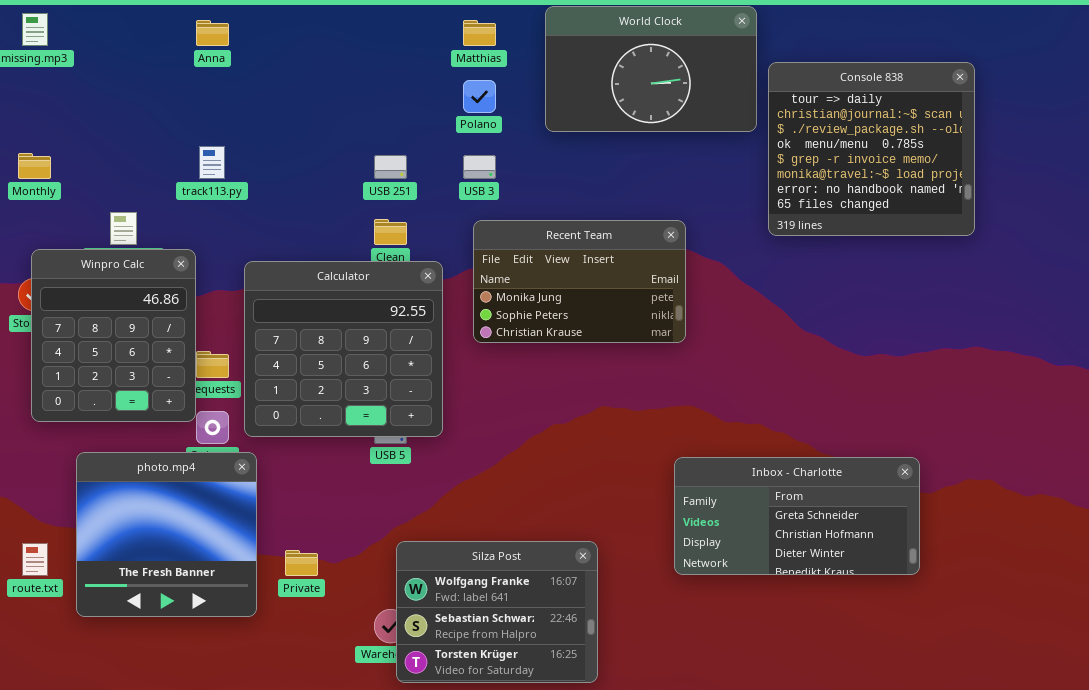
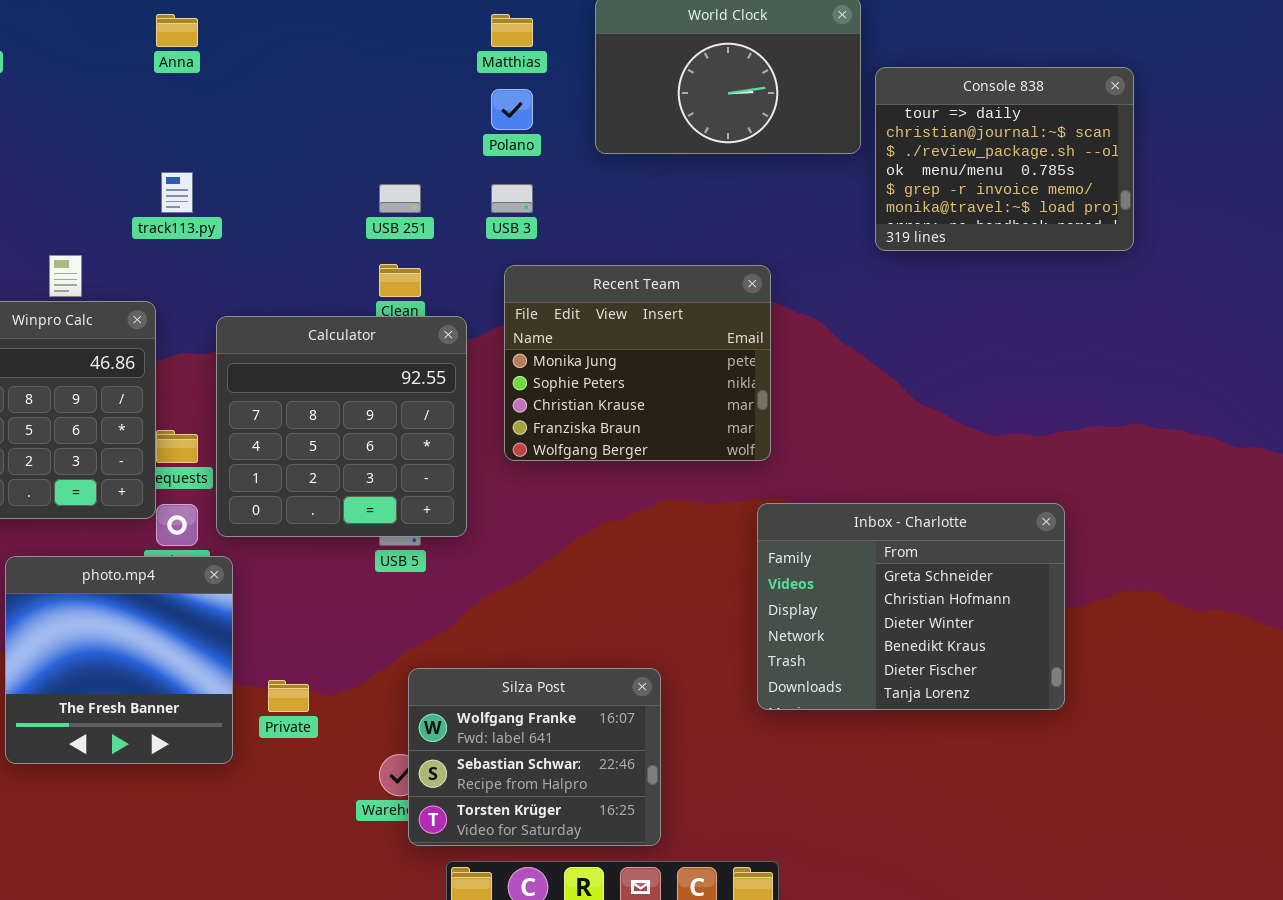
Console 838: [768,62,975,236] -> [875,67,1134,251], resized
Recent Team: [473,220,686,343] -> [504,265,771,461], resized
Inbox - Charlotte: [674,457,920,575] -> [757,503,1065,710], resized

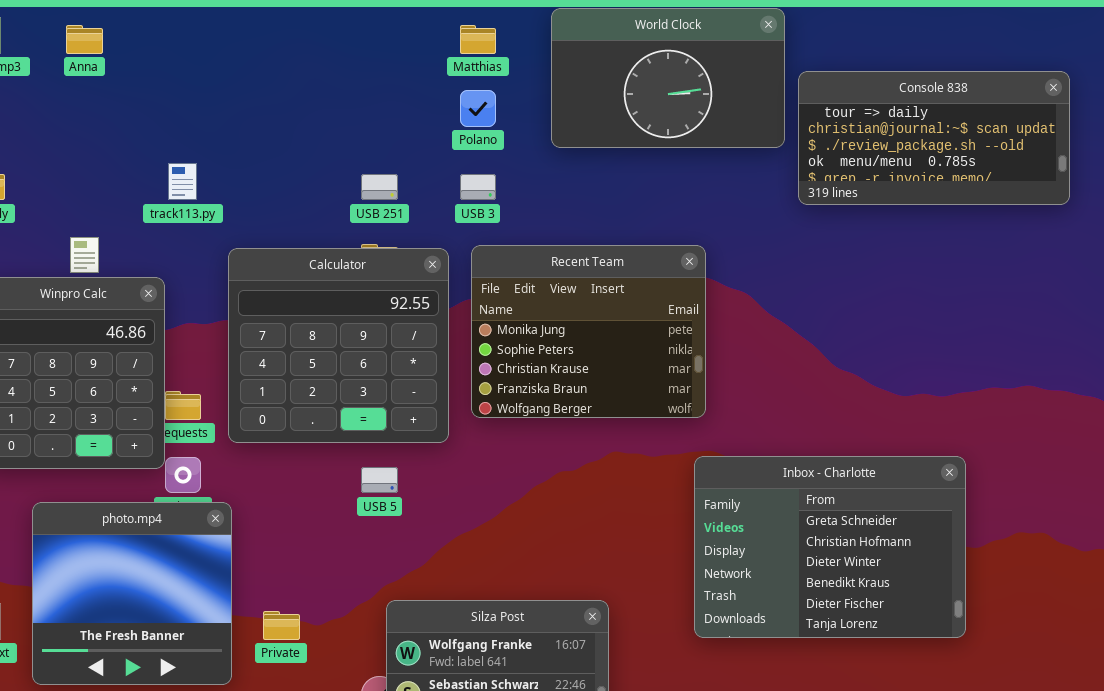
Anna: [156,14,198,47] -> [66,25,103,54], moved
Console 838: [875,67,1134,251] -> [798,71,1070,205], resized
Calculator: [216,316,467,537] -> [228,248,449,443], moved

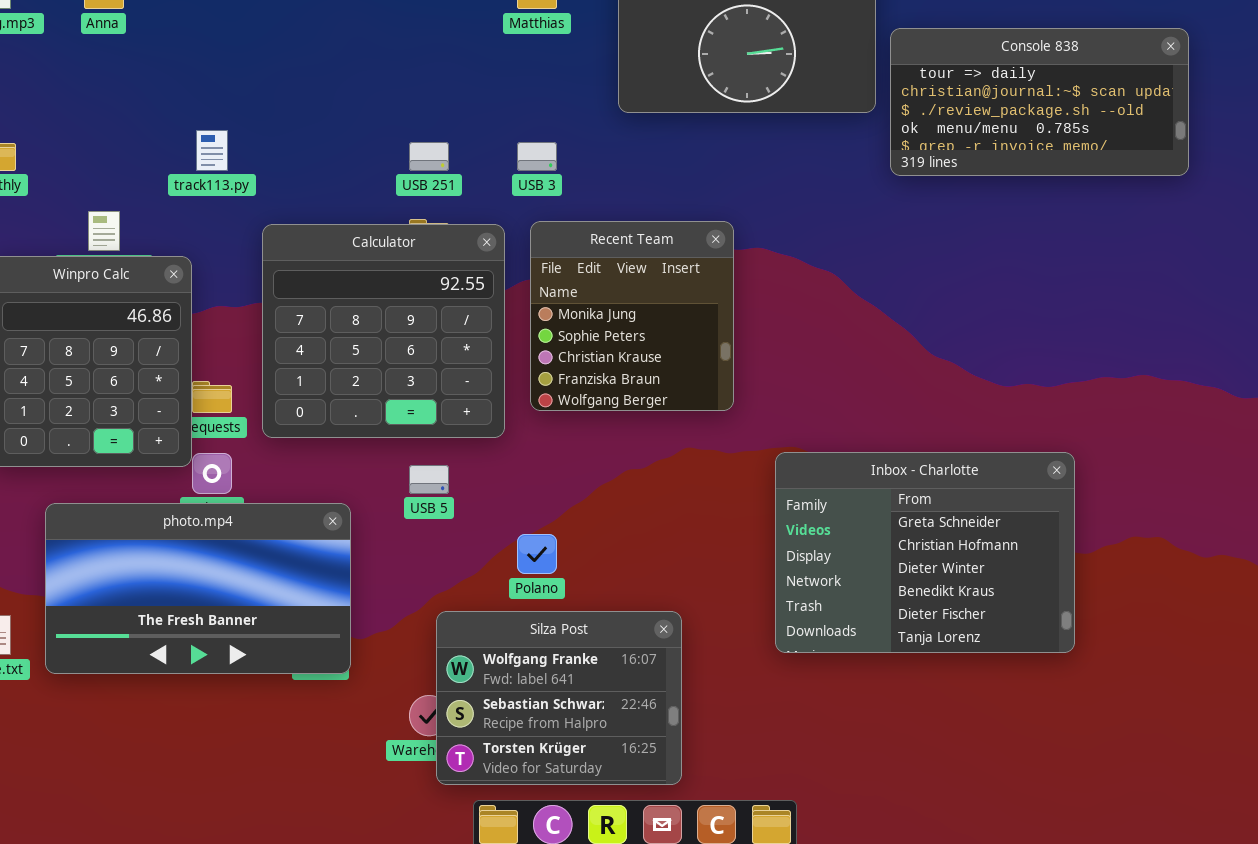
Polano: [460,90,496,127] -> [517,534,557,574], moved
Recent Team: [471,245,706,418] -> [530,221,734,411], resized
photo.mp4: [32,502,232,685] -> [45,503,351,674], resized

